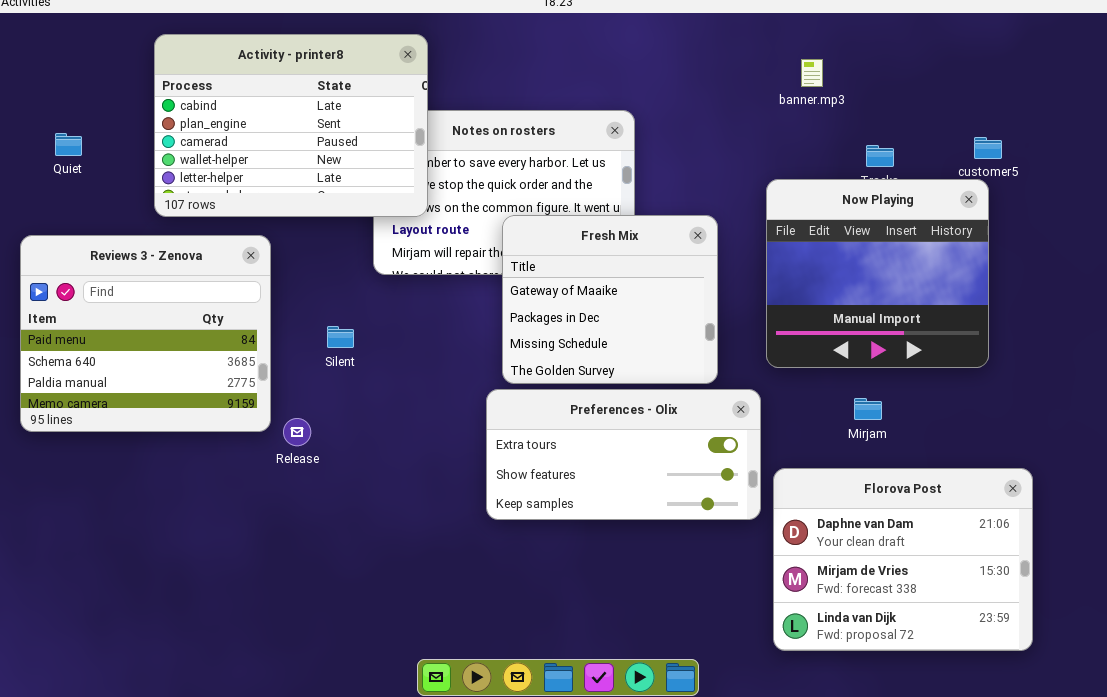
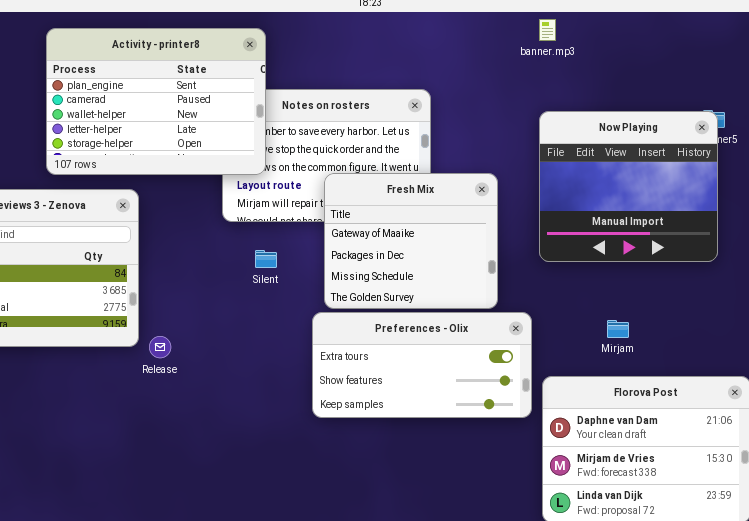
Activity - printer8: [154,34,428,217] -> [46,28,266,175], scrolled down 1 row
banner.mp3: [801,59,823,87] -> [539,19,556,41], moved
Now Playing: [766,179,989,368] -> [539,111,718,262], moved
Silent: [327,326,354,348] -> [255,250,277,268], moved

